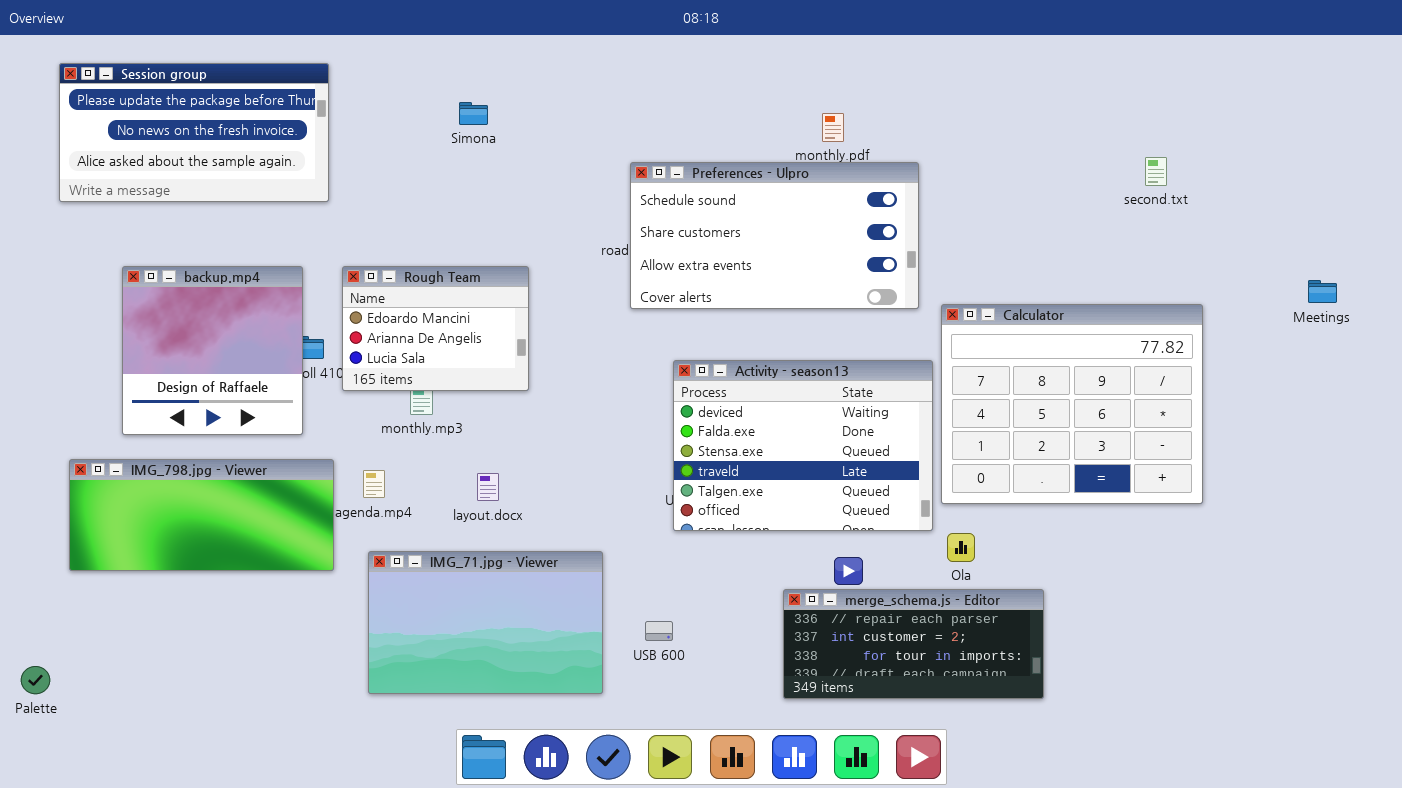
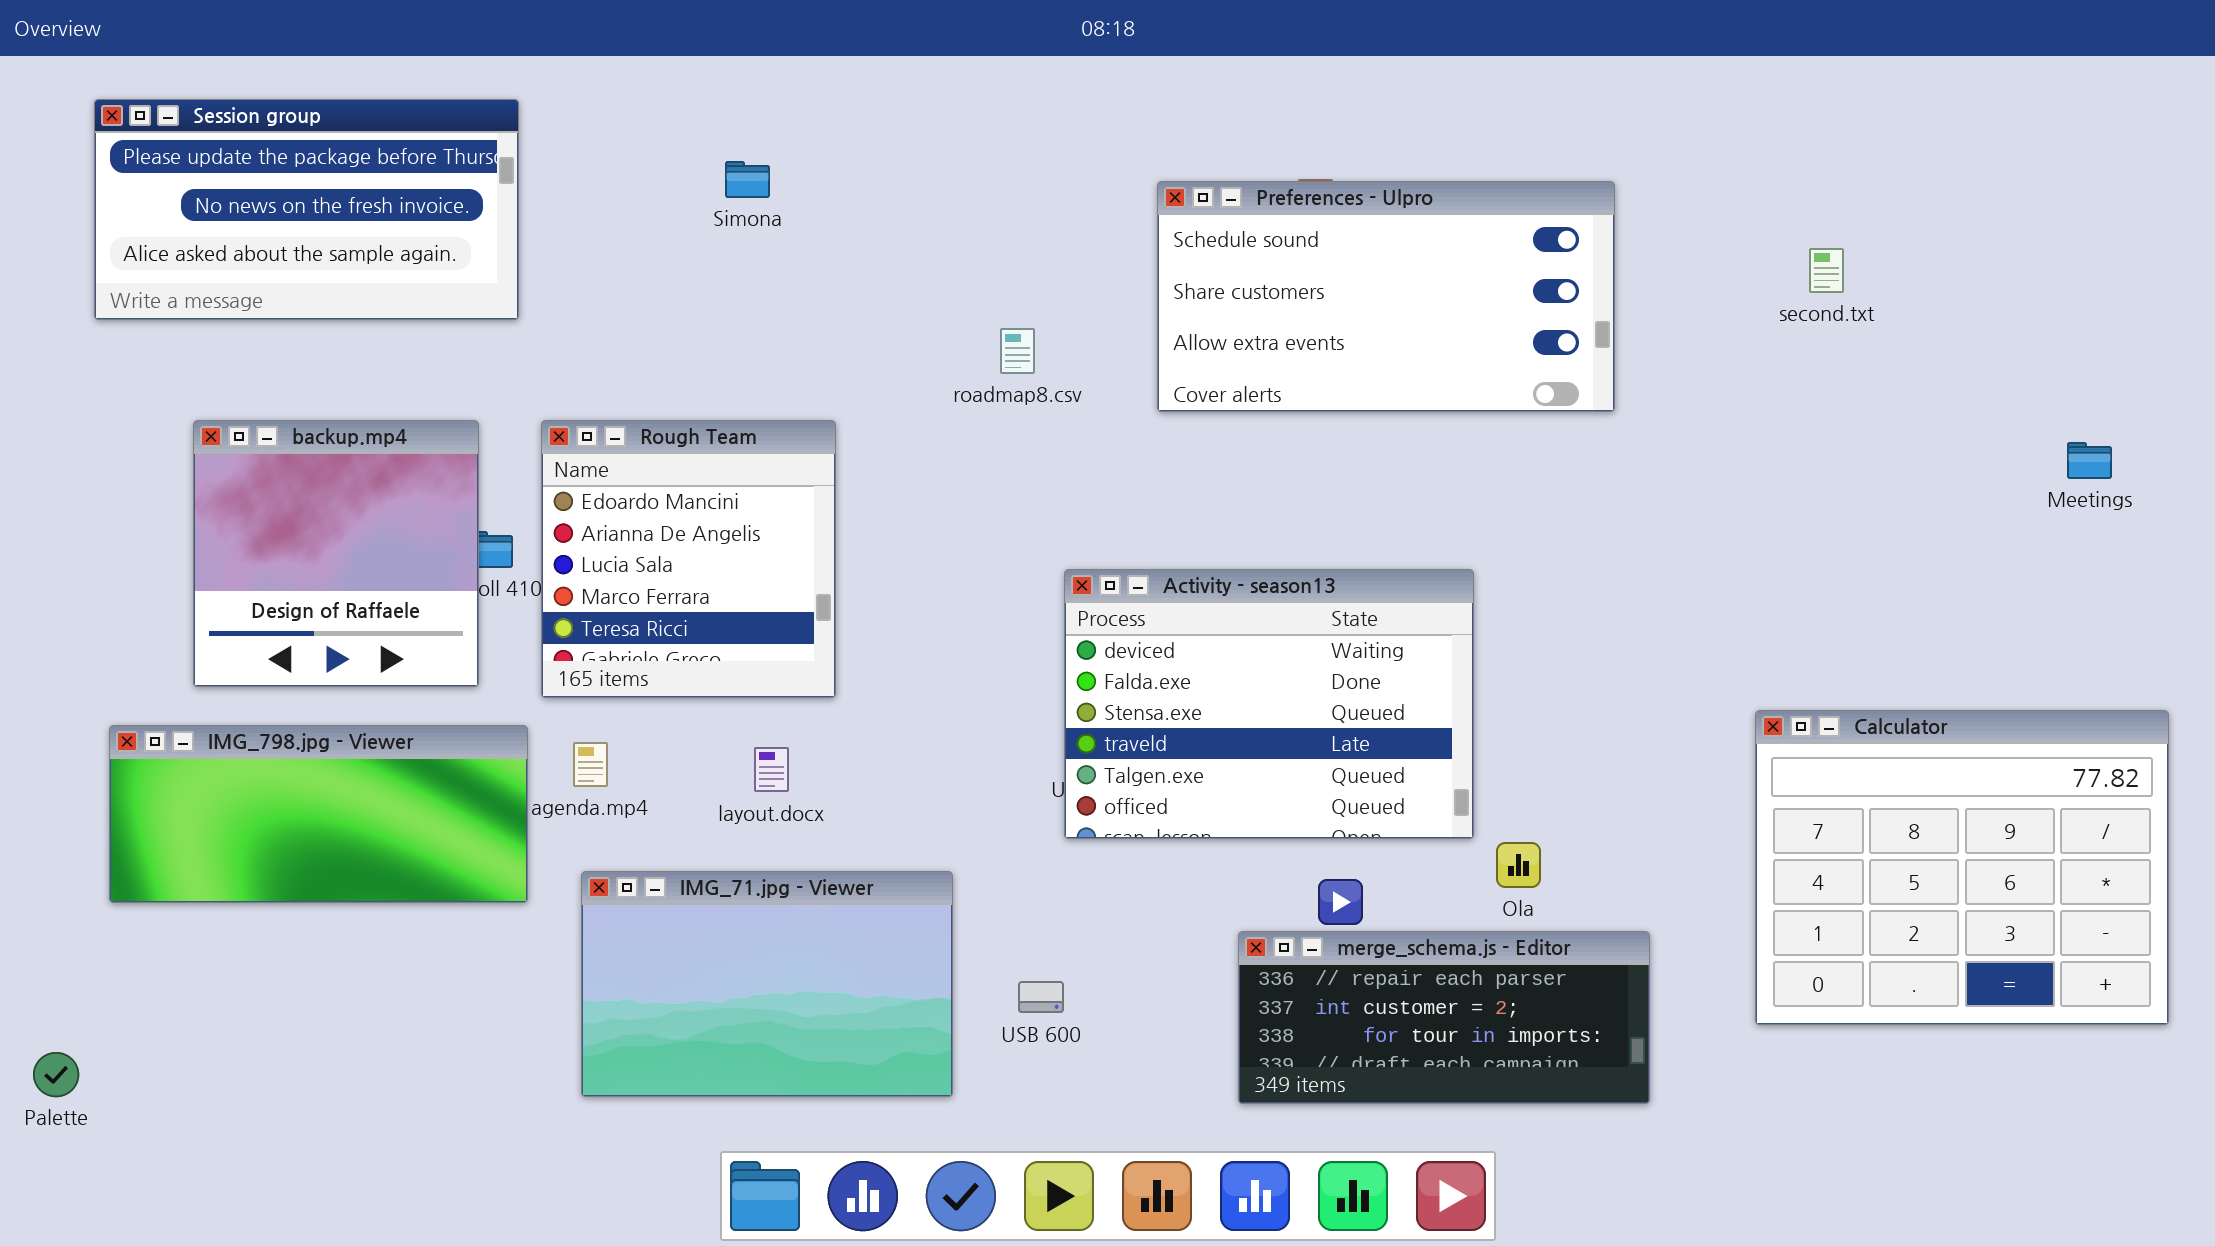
Preferences - Ulpro: [630,162,919,309] -> [1157,181,1615,412], moved
Rough Team: [342,266,529,391] -> [541,420,836,698], resized
Calculator: [941,304,1203,504] -> [1755,710,2169,1025], moved

